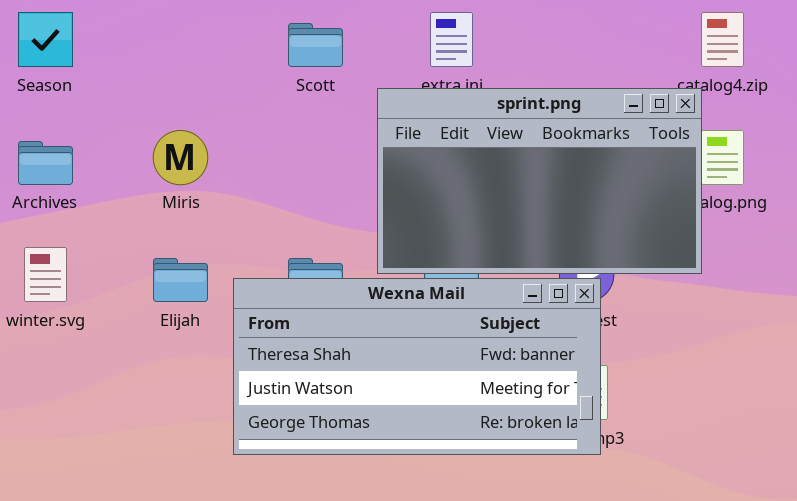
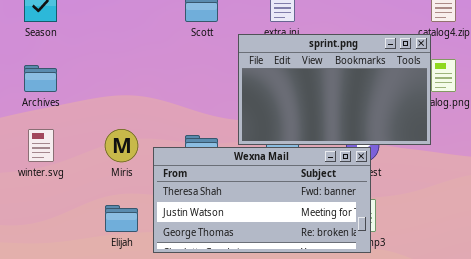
Miris: [153,130,208,185] -> [105,129,138,162], moved
Elijah: [153,258,208,302] -> [105,205,138,232], moved

